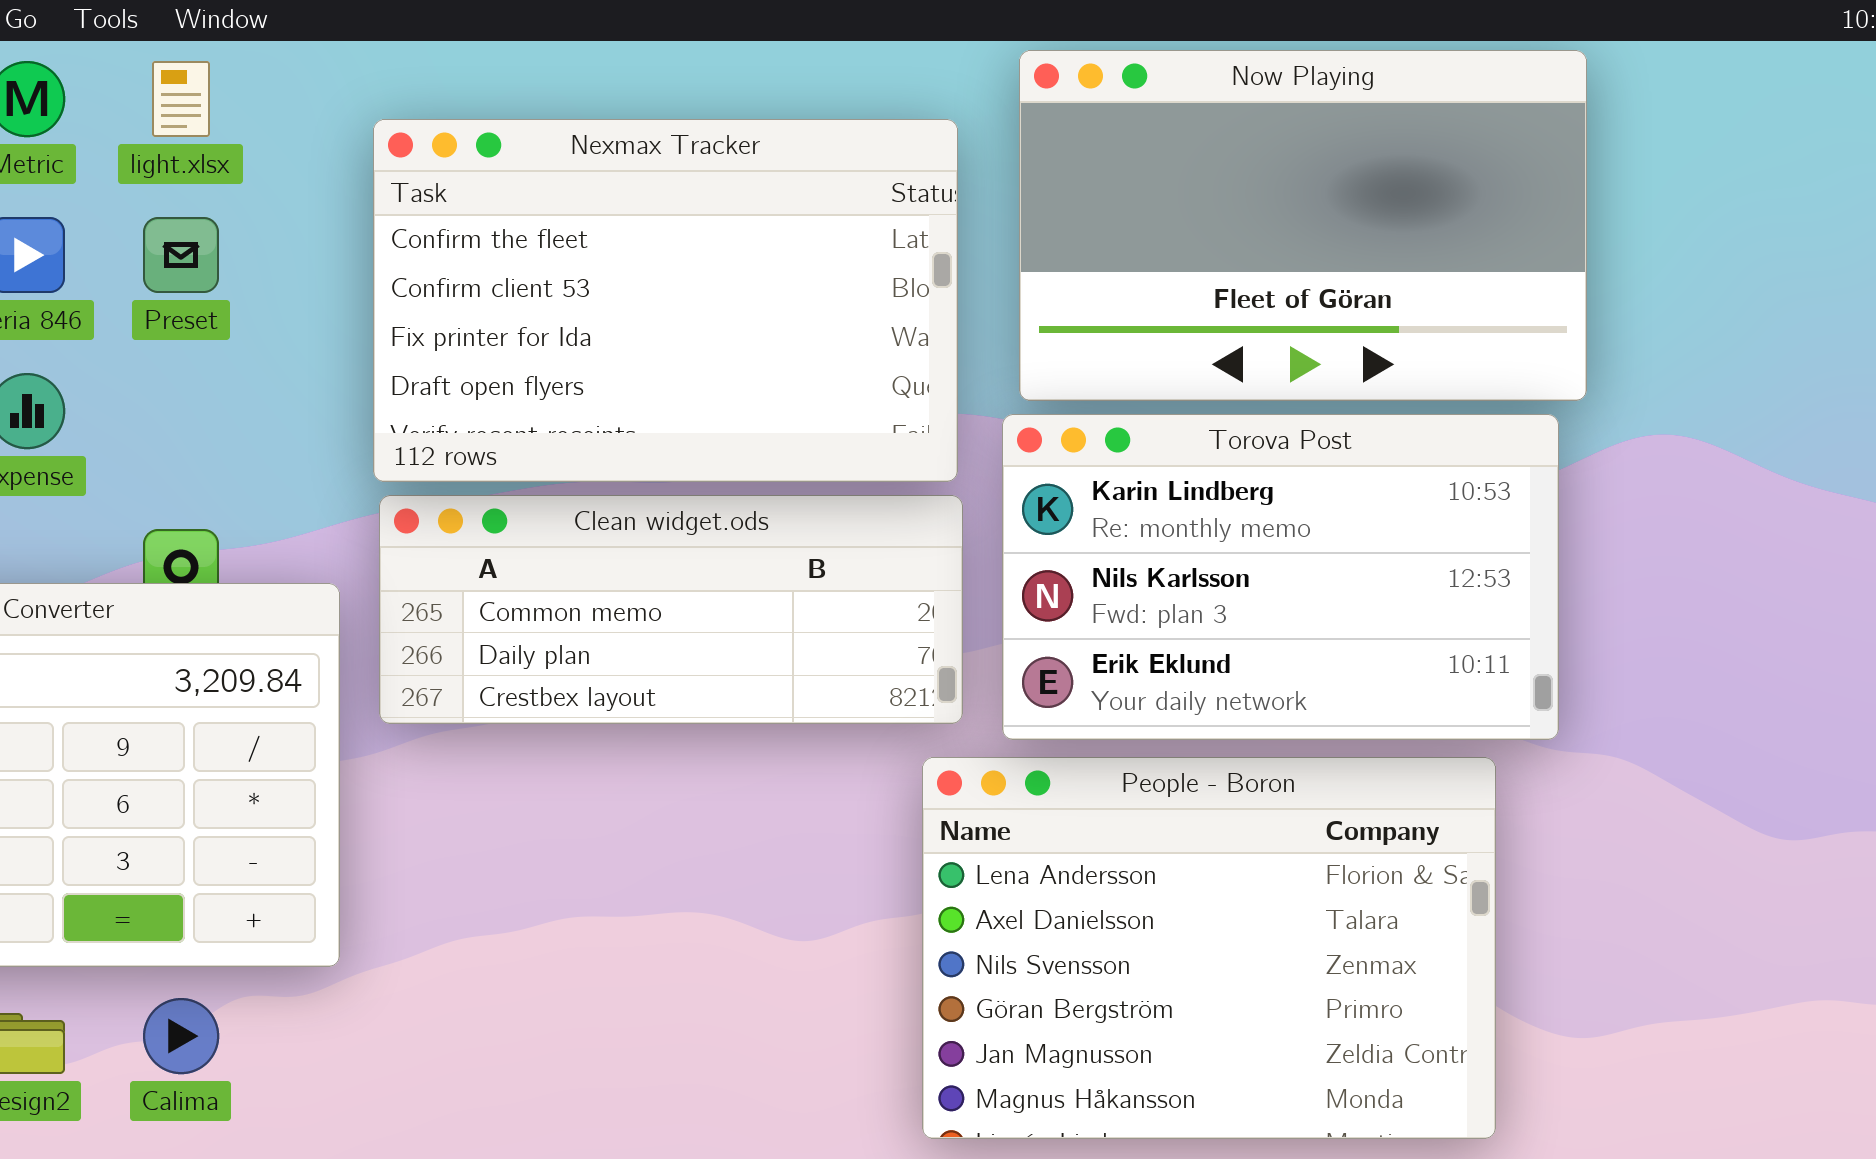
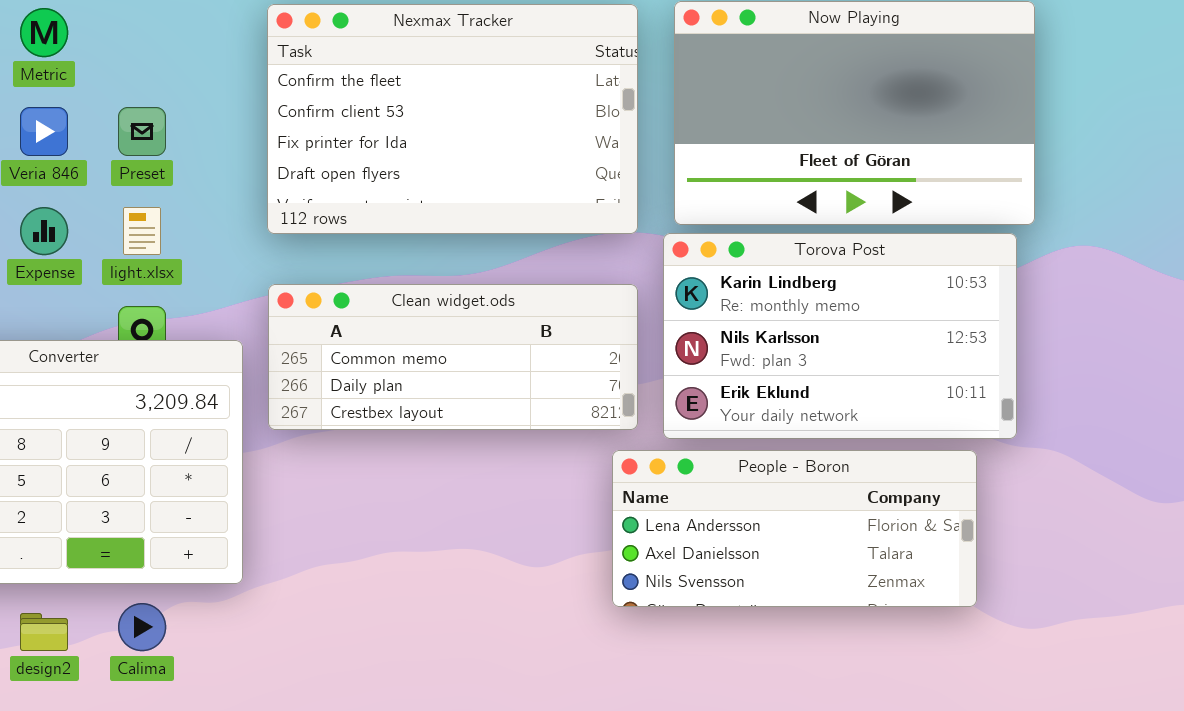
light.xlsx: [152,61,210,137] -> [123,207,161,255], moved
Nexmax Tracker: [373,119,958,482] -> [267,4,638,234], moved
People - Boron: [922,757,1496,1139] -> [612,450,977,607], resized

